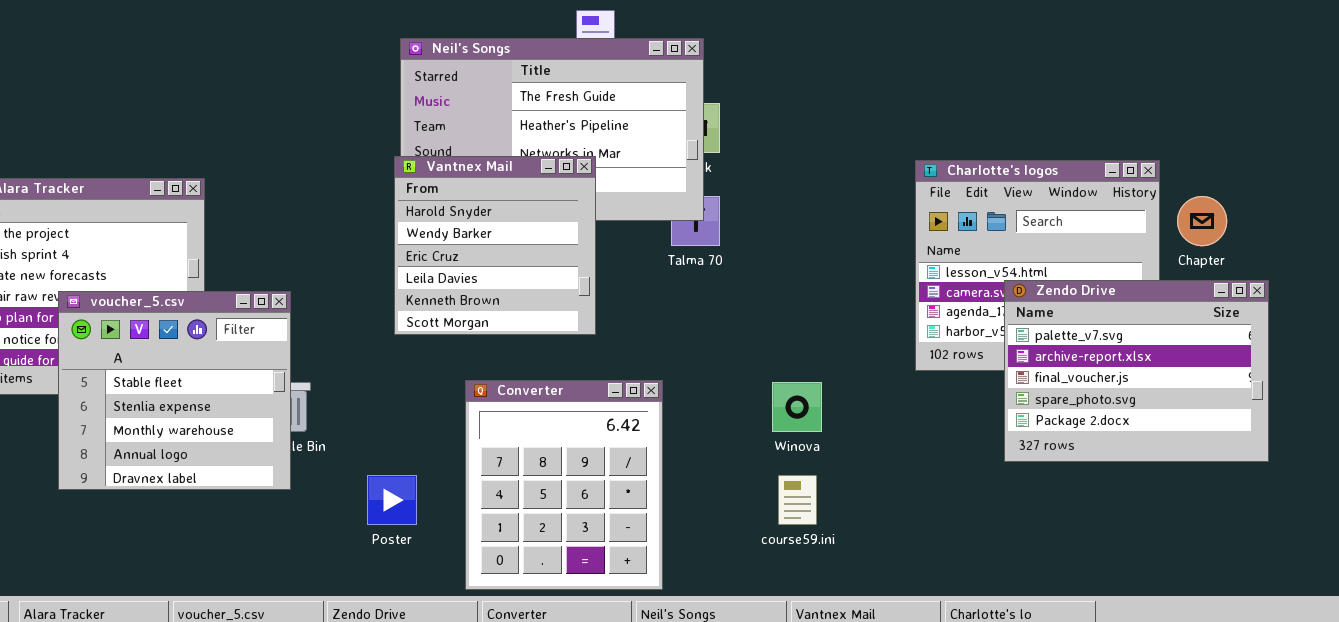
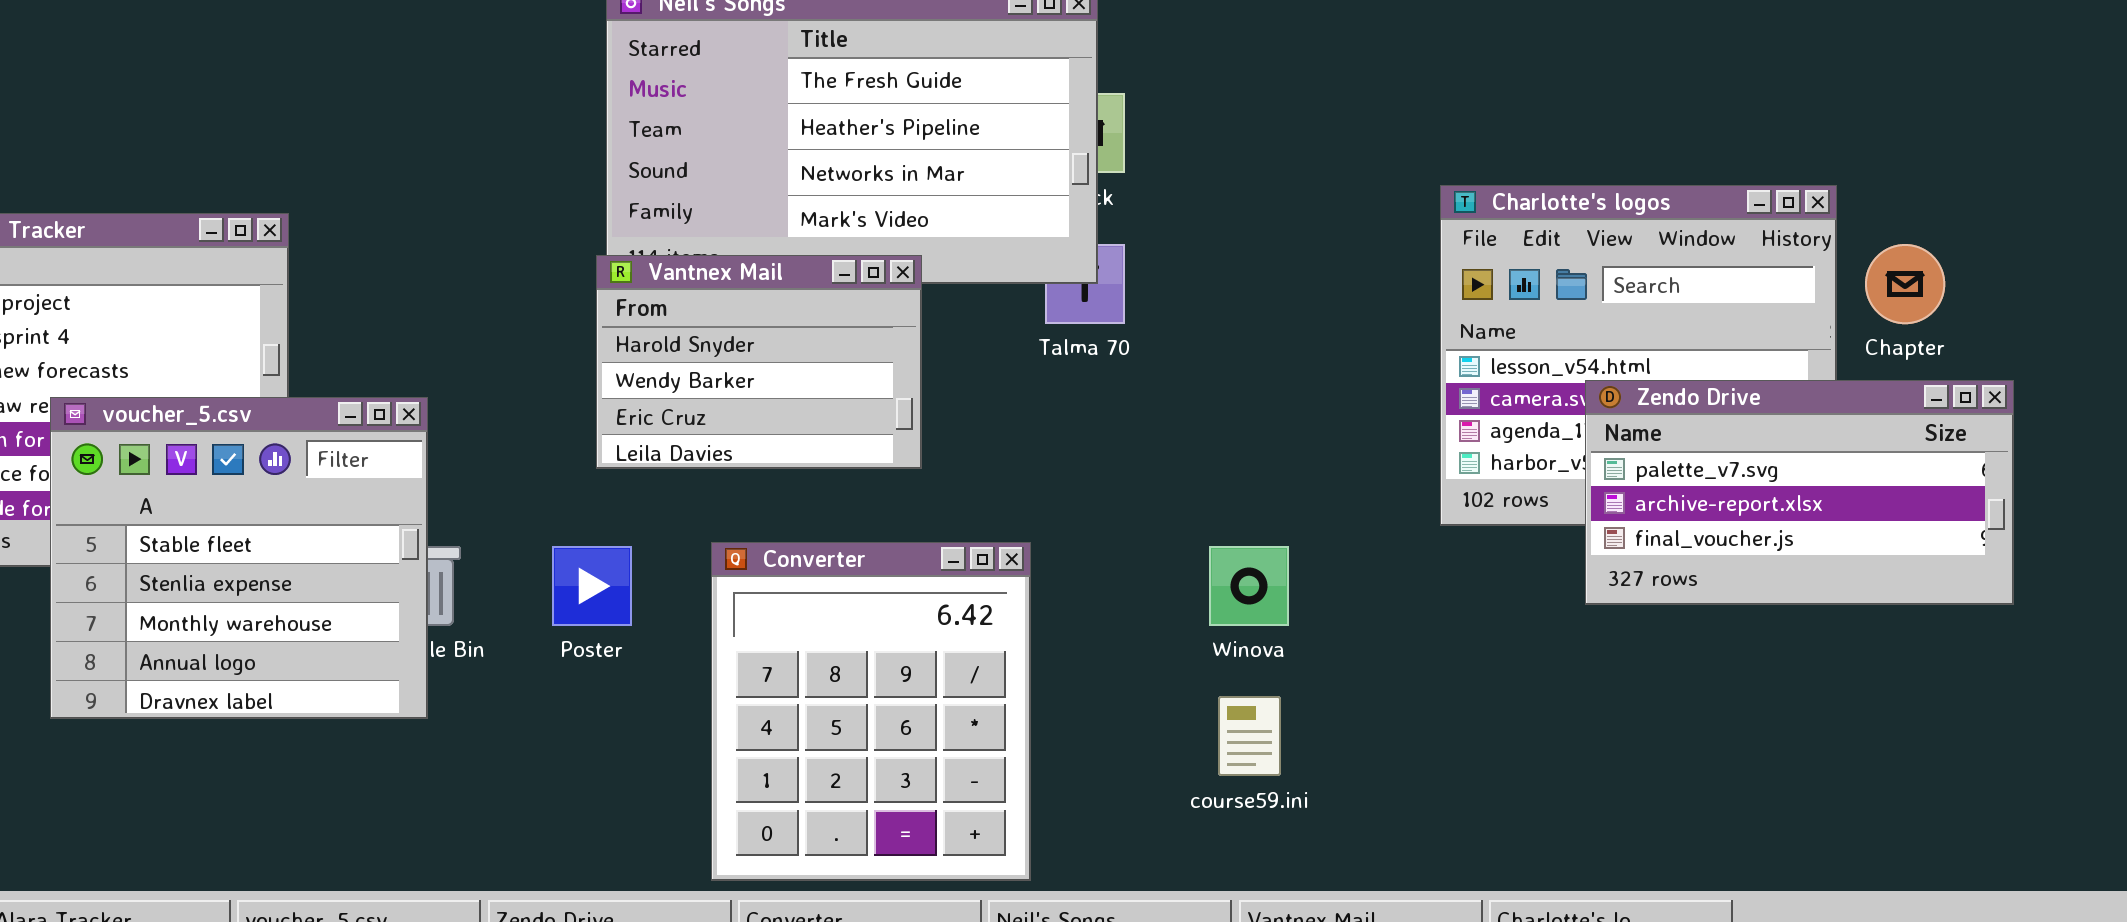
Vantnex Mail: [394,156,596,335] -> [596,255,922,469], resized
Zendo Drive: [1004,280,1269,462] -> [1585,380,2014,605], resized
Poster: [367,475,417,525] -> [552,546,632,626], moved

